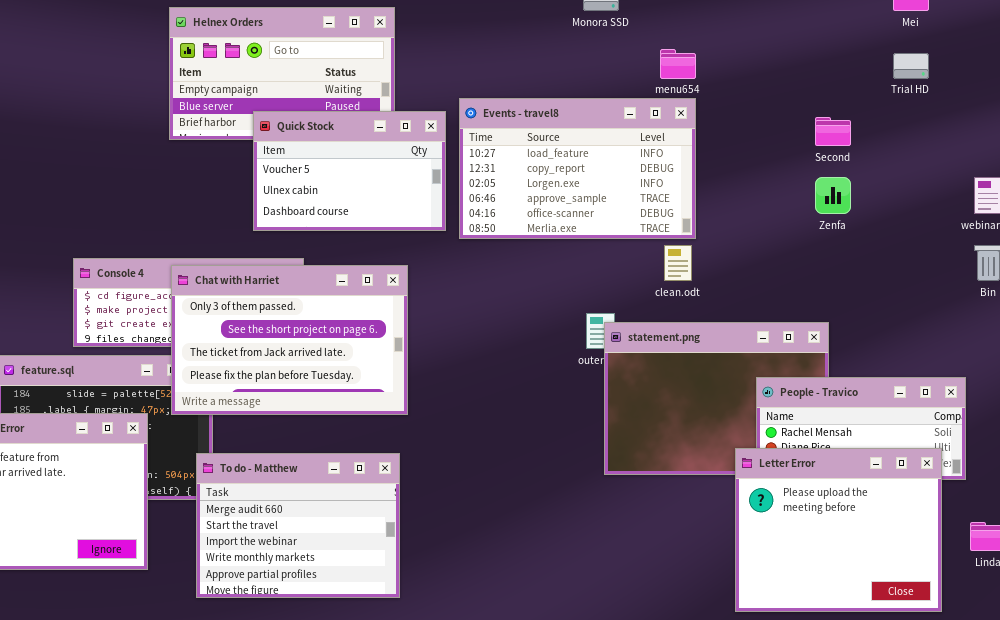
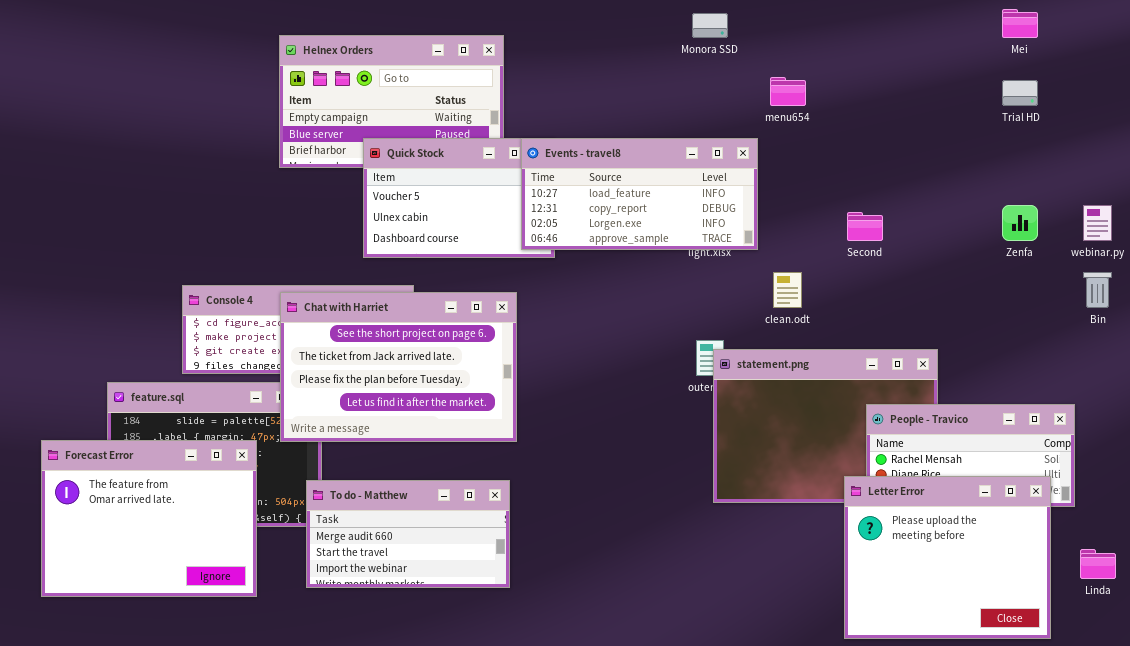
Events - travel8: [459,98,696,239] -> [521,138,758,250], moved, resized
Second: [815,117,851,146] -> [847,212,883,241], moved
Zenfa: [815,177,851,214] -> [1002,205,1038,241], moved
Chat with Harriet: [171,265,408,415] -> [280,292,517,442], scrolled down 1 row
To do - Matthew: [196,453,400,598] -> [306,480,510,588], resized

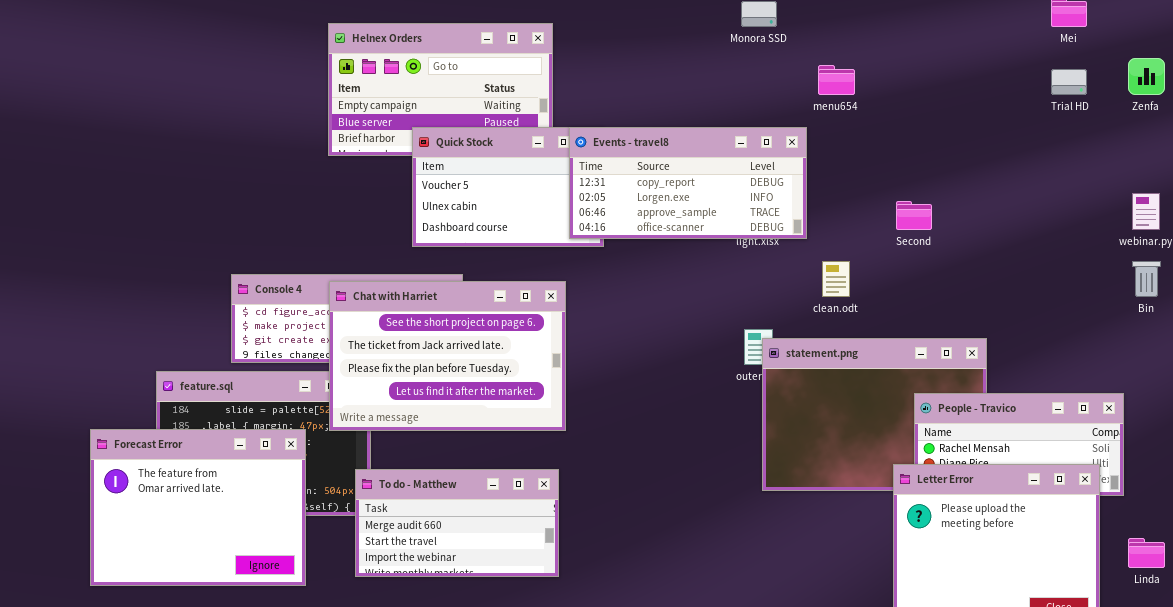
Events - travel8: [521,138,758,250] -> [569,127,807,239], scrolled down 1 row
Zenfa: [1002,205,1038,241] -> [1128,58,1165,95], moved

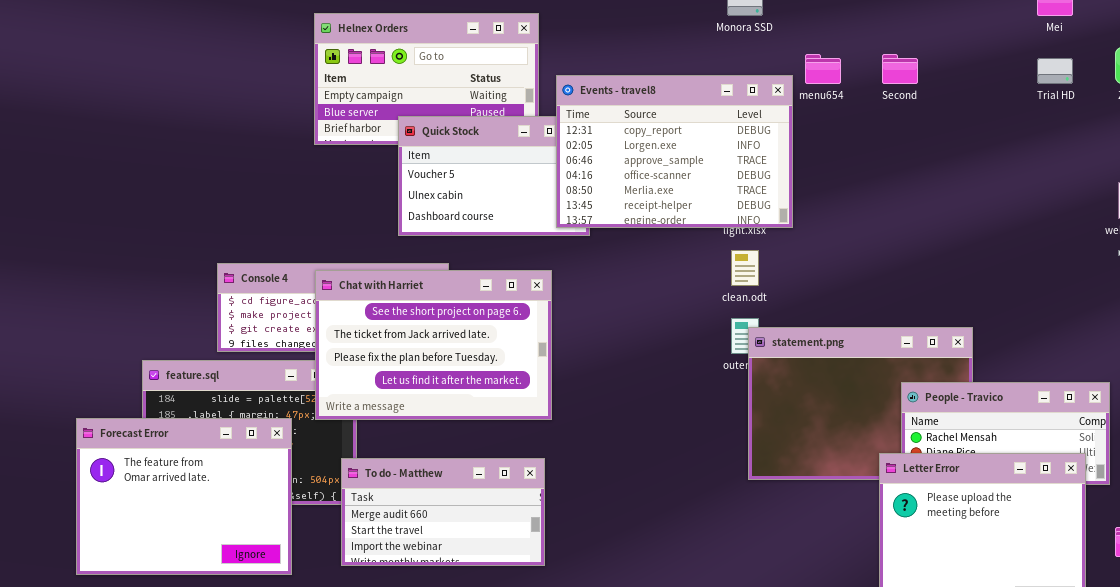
Events - travel8: [569,127,807,239] -> [556,75,793,228], resized
Second: [896,201,932,230] -> [882,54,918,84], moved
clean.odt: [822,261,850,297] -> [731,250,759,286], moved

